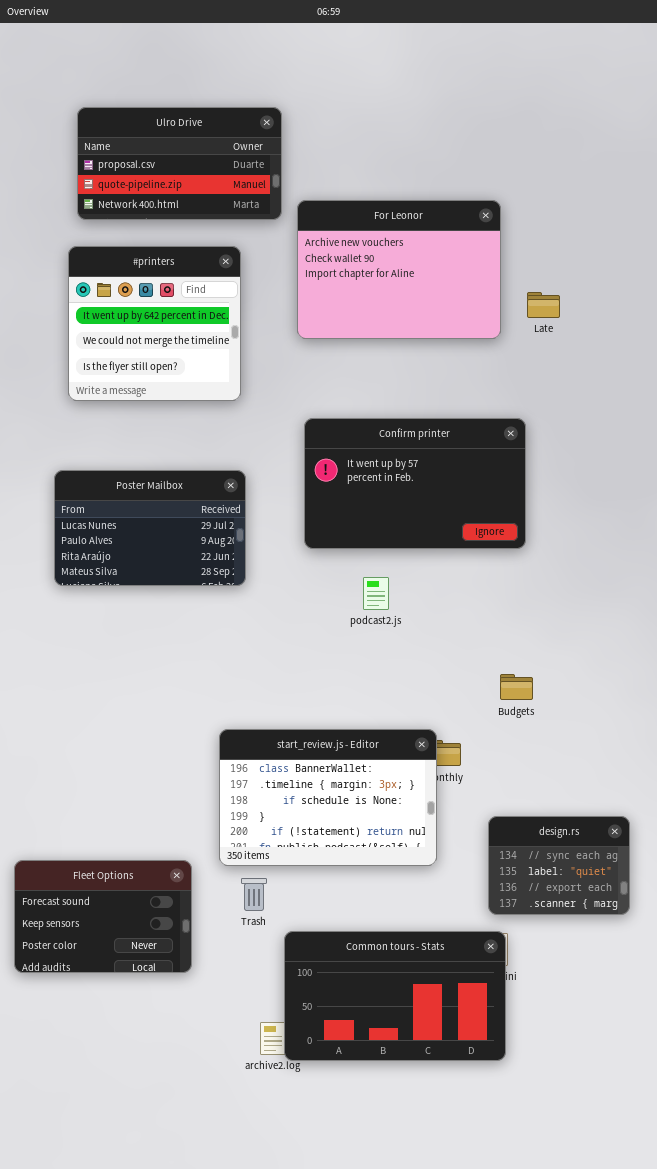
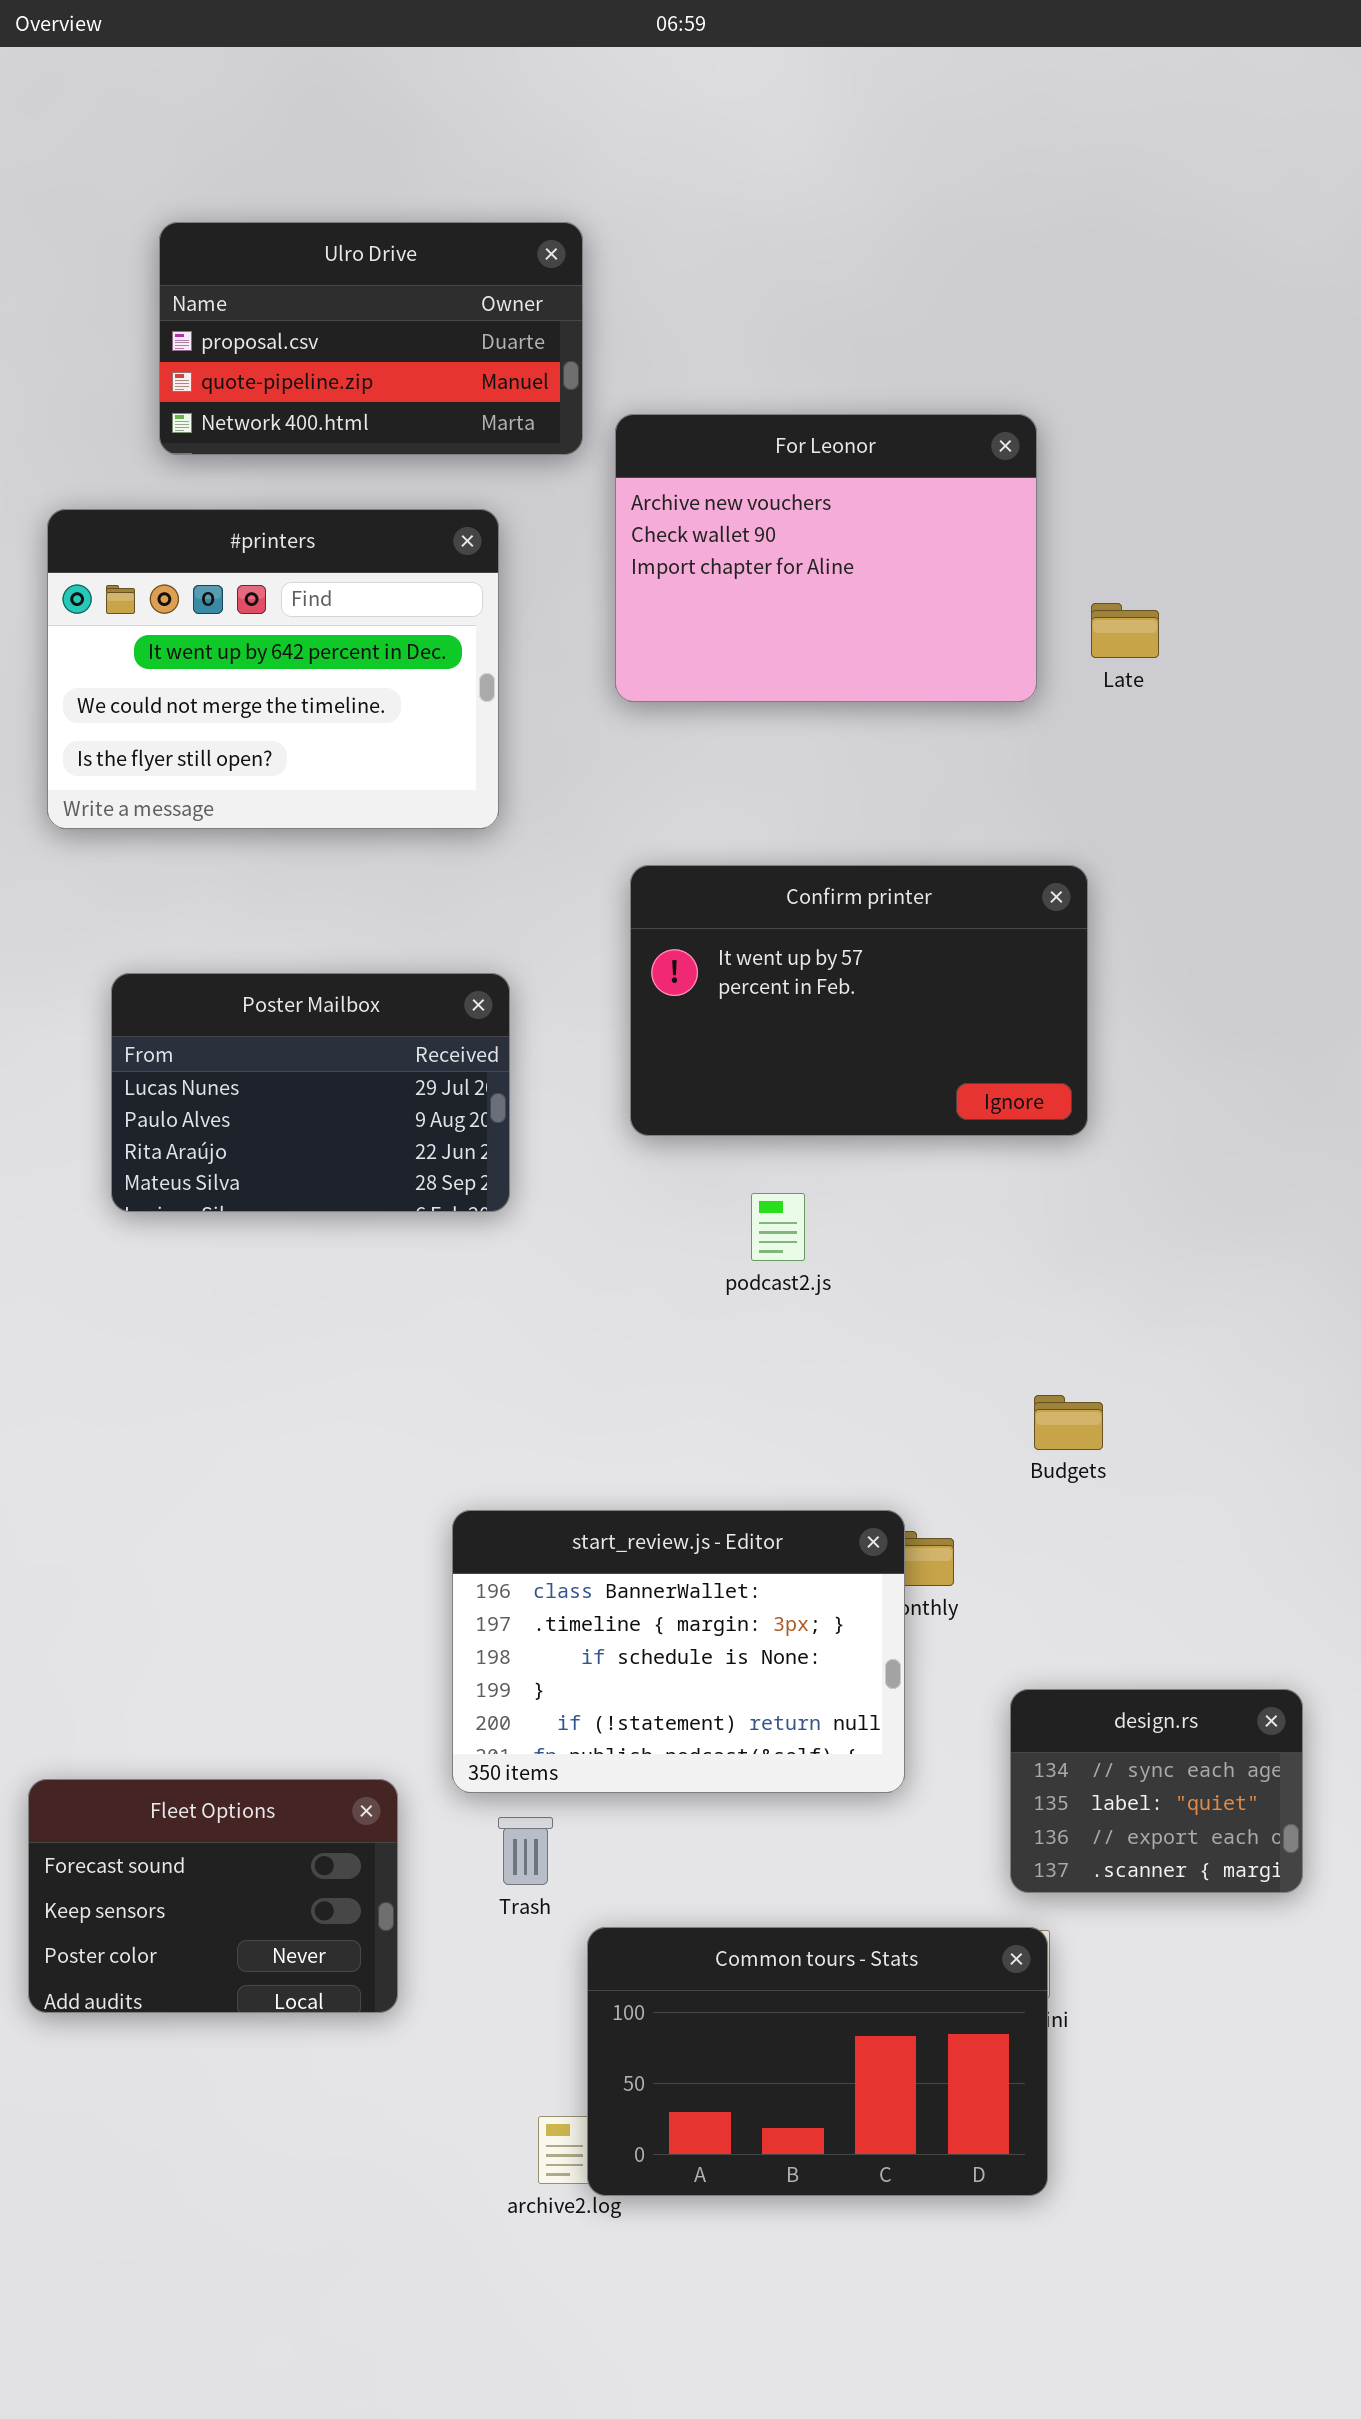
#printers: [68,246,241,401] -> [47,509,499,829], resized

